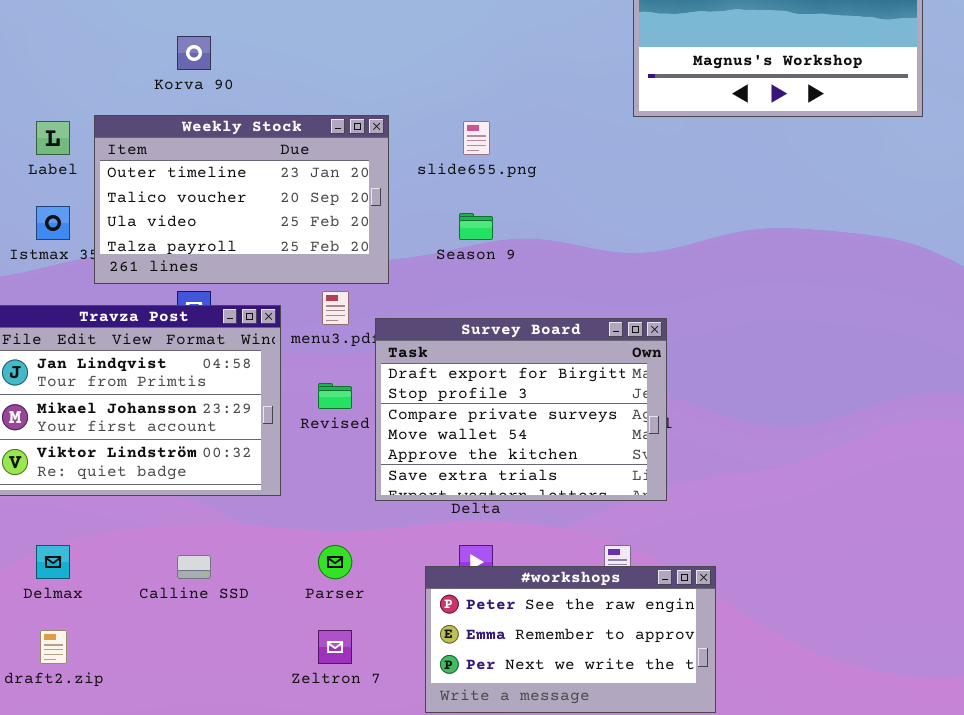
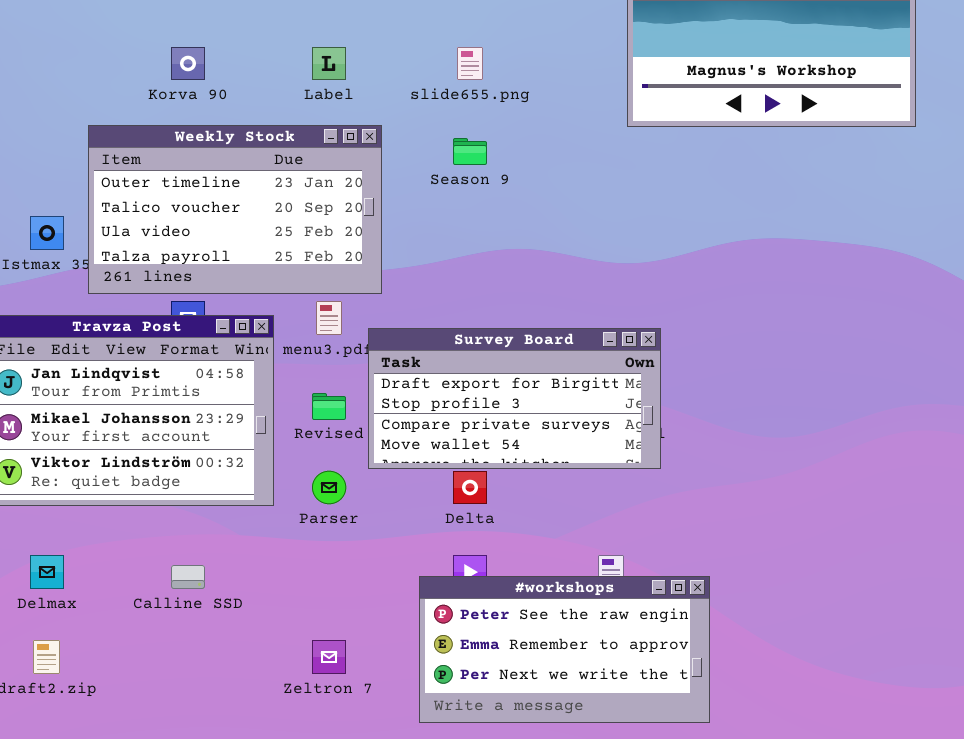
Label: [36,121,70,155] -> [312,47,346,80], moved
slide655.png: [463,121,490,155] -> [457,47,483,80], moved
Season 9: [459,213,493,240] -> [453,138,487,165], moved
Survey Board: [375,318,667,501] -> [368,328,661,469], resized
Parser: [318,545,352,579] -> [312,471,346,504], moved

